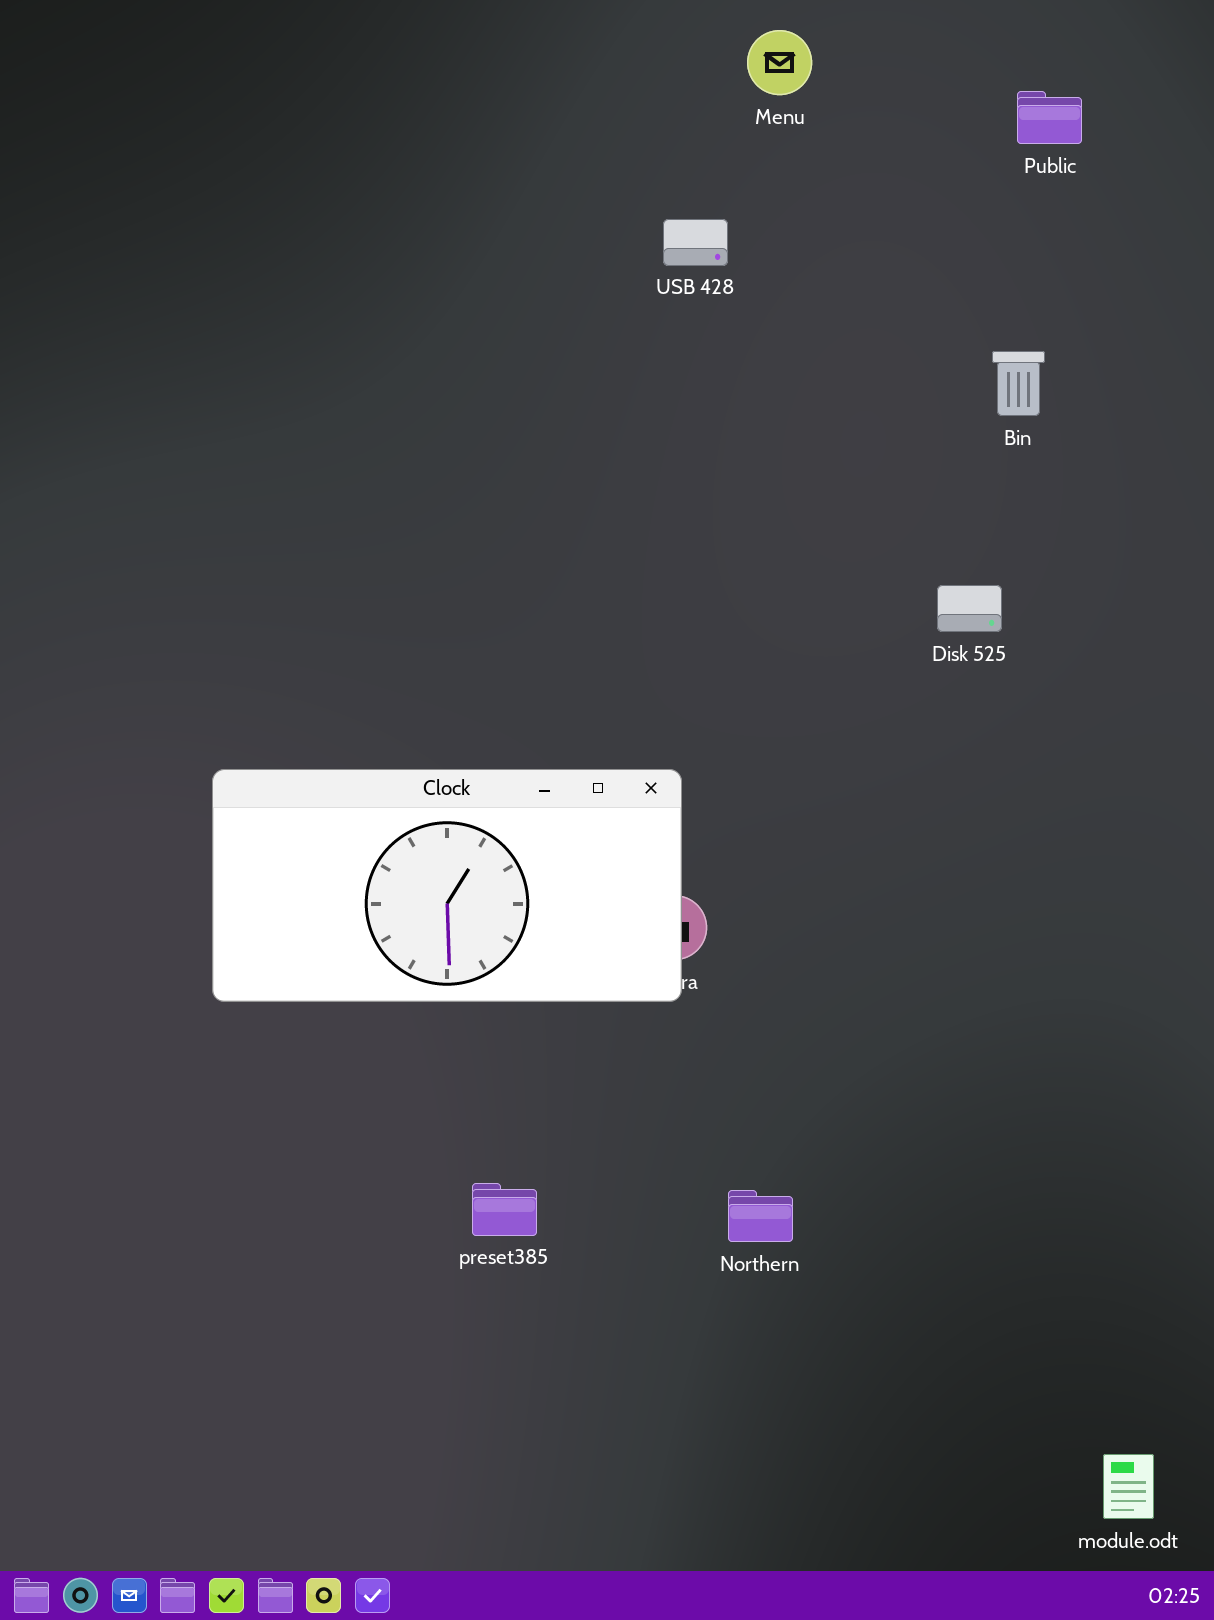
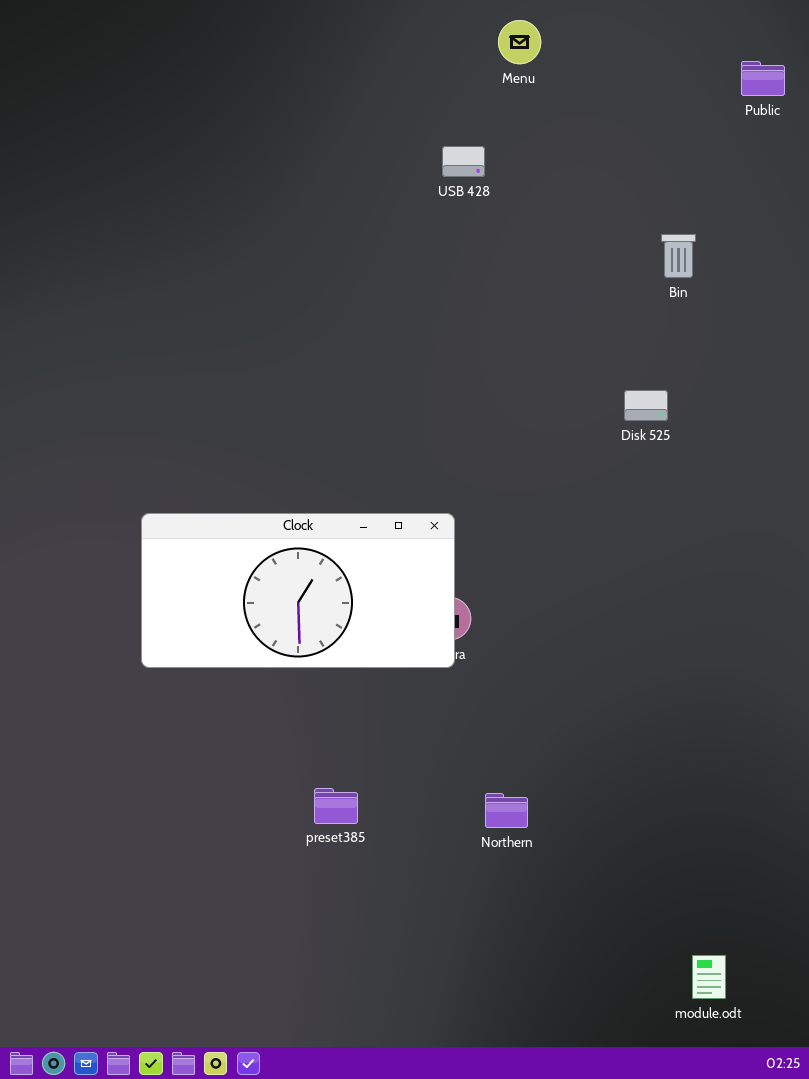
Public: [1017,91,1082,144] -> [741,61,785,96], moved
module.odt: [1103,1454,1154,1519] -> [692,955,726,999], moved

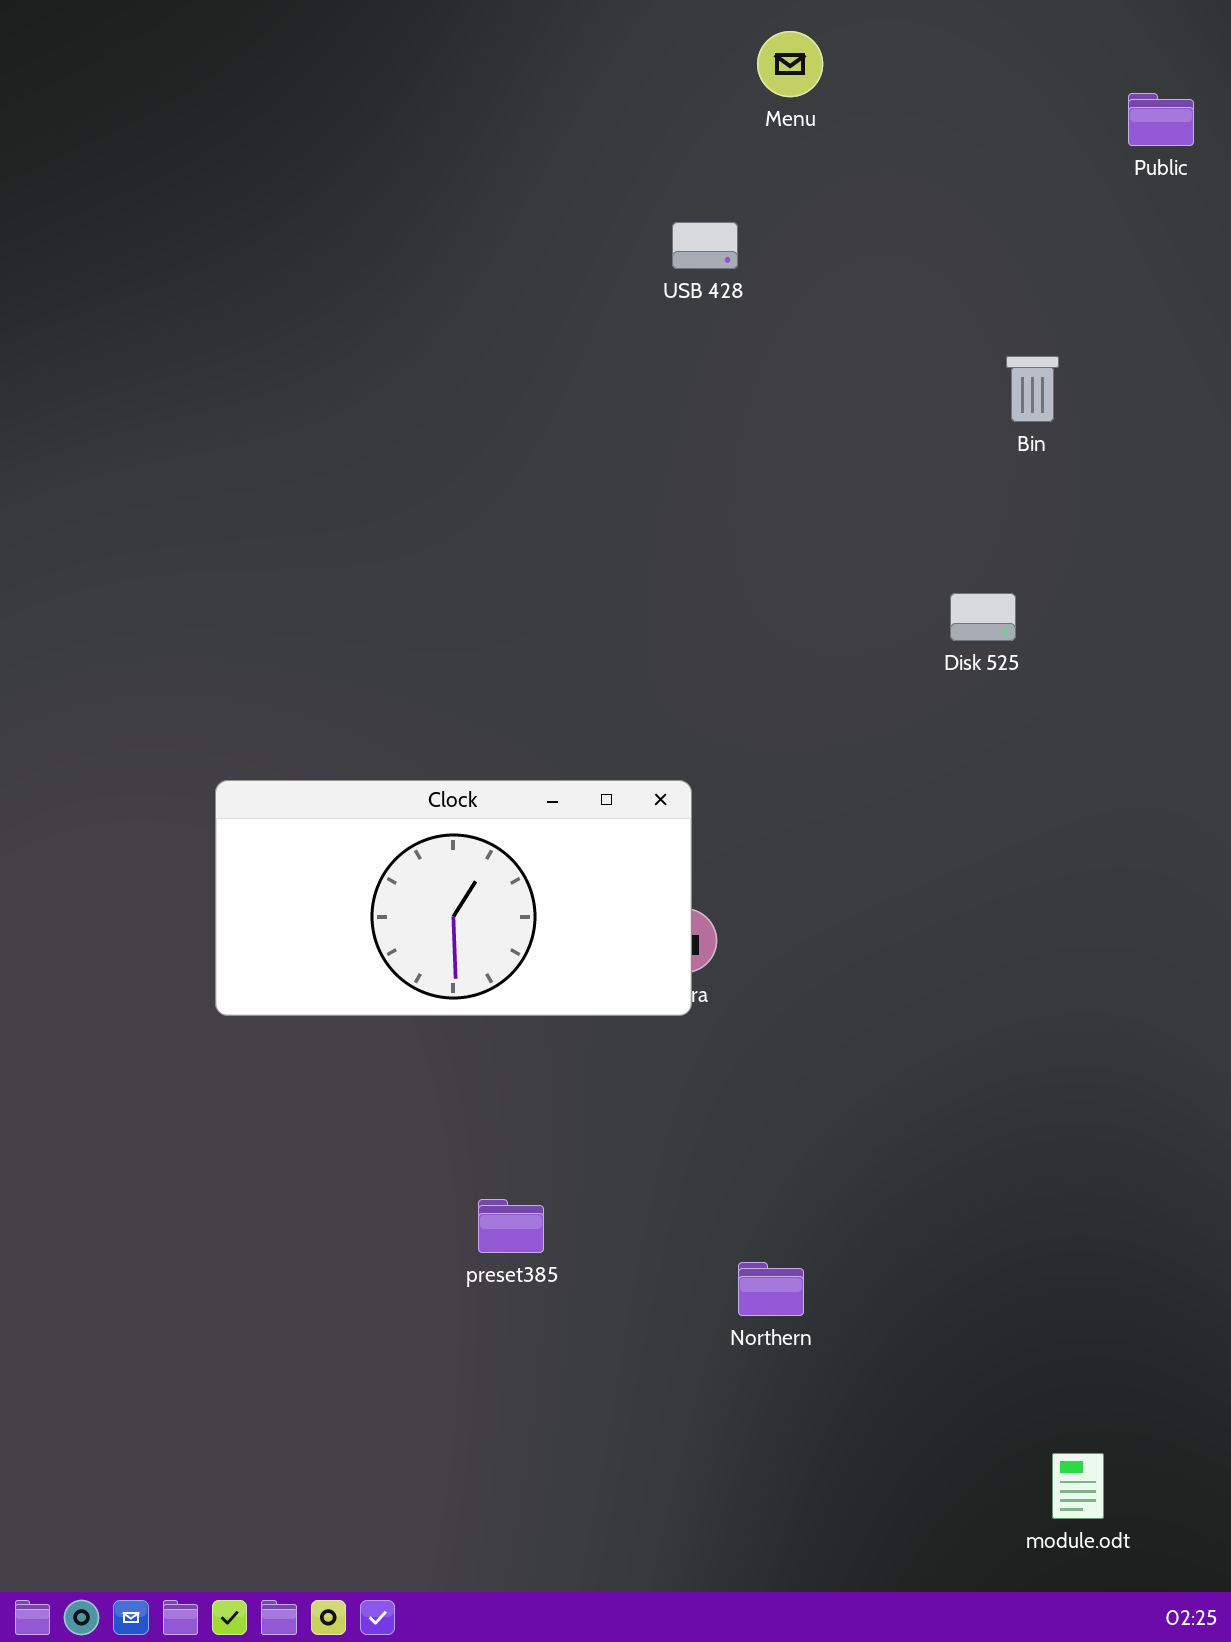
Northern: [485,793,528,828] -> [738,1262,804,1316], moved

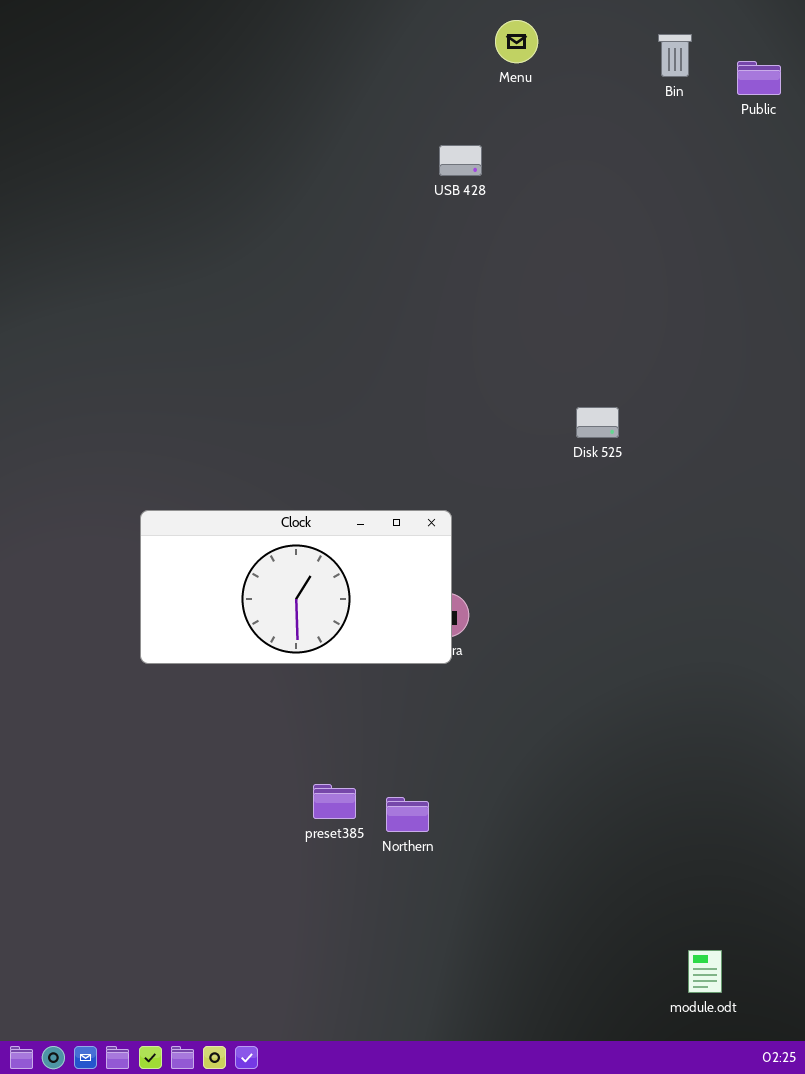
Bin: [1006,356,1059,422] -> [658,34,692,77], moved
Disk 525: [950,593,1016,641] -> [576,407,619,438], moved
Northern: [738,1262,804,1316] -> [386,797,429,832], moved

